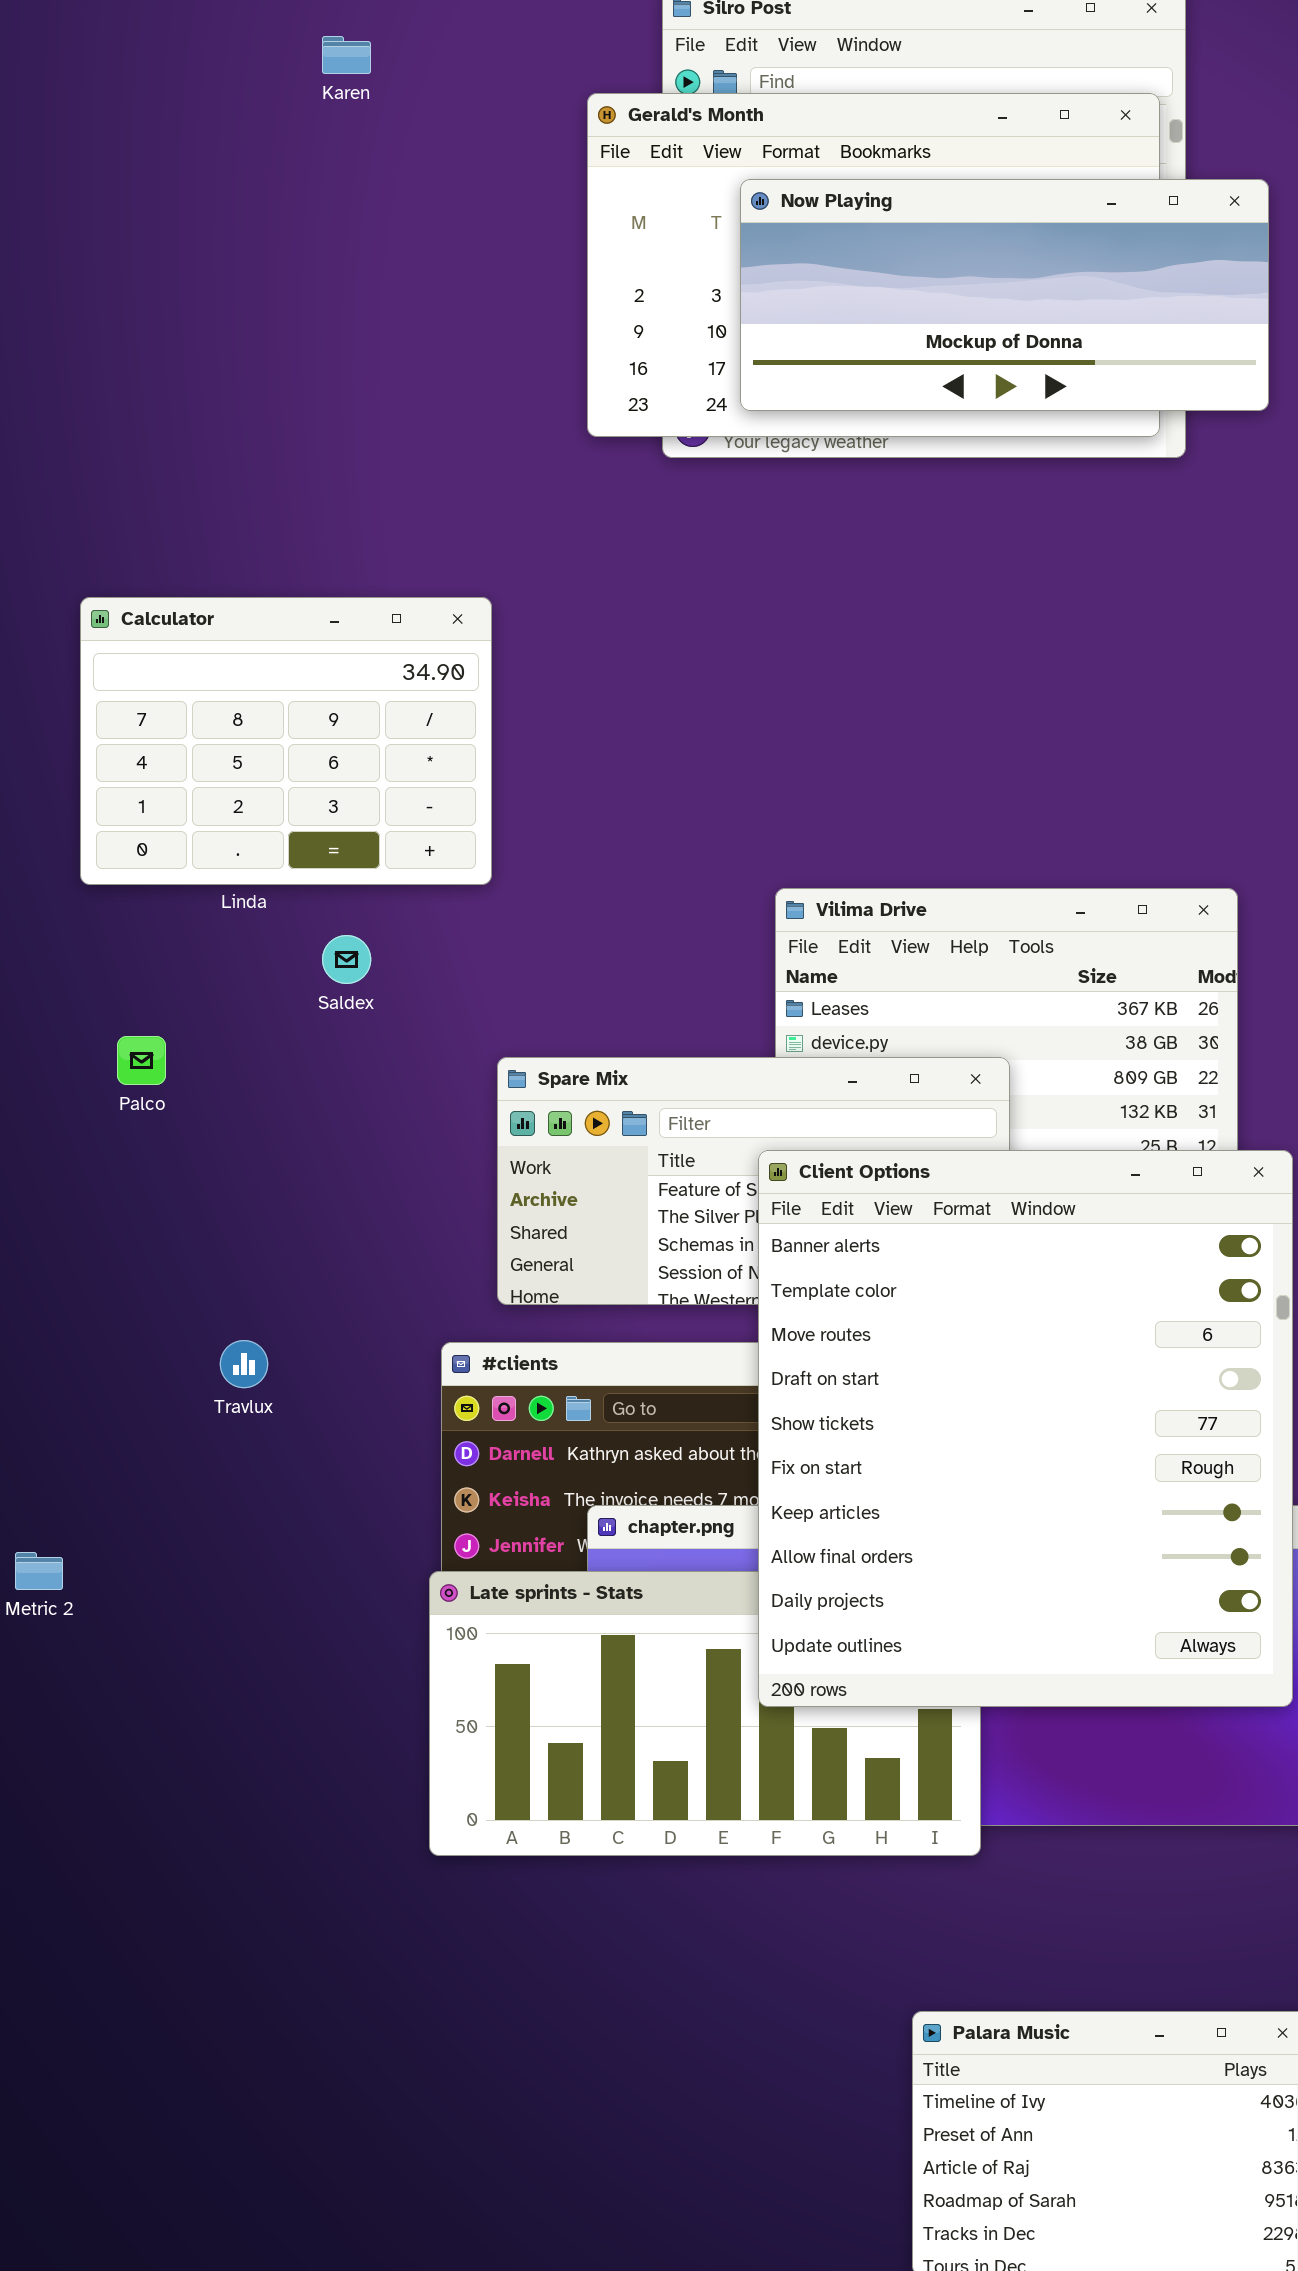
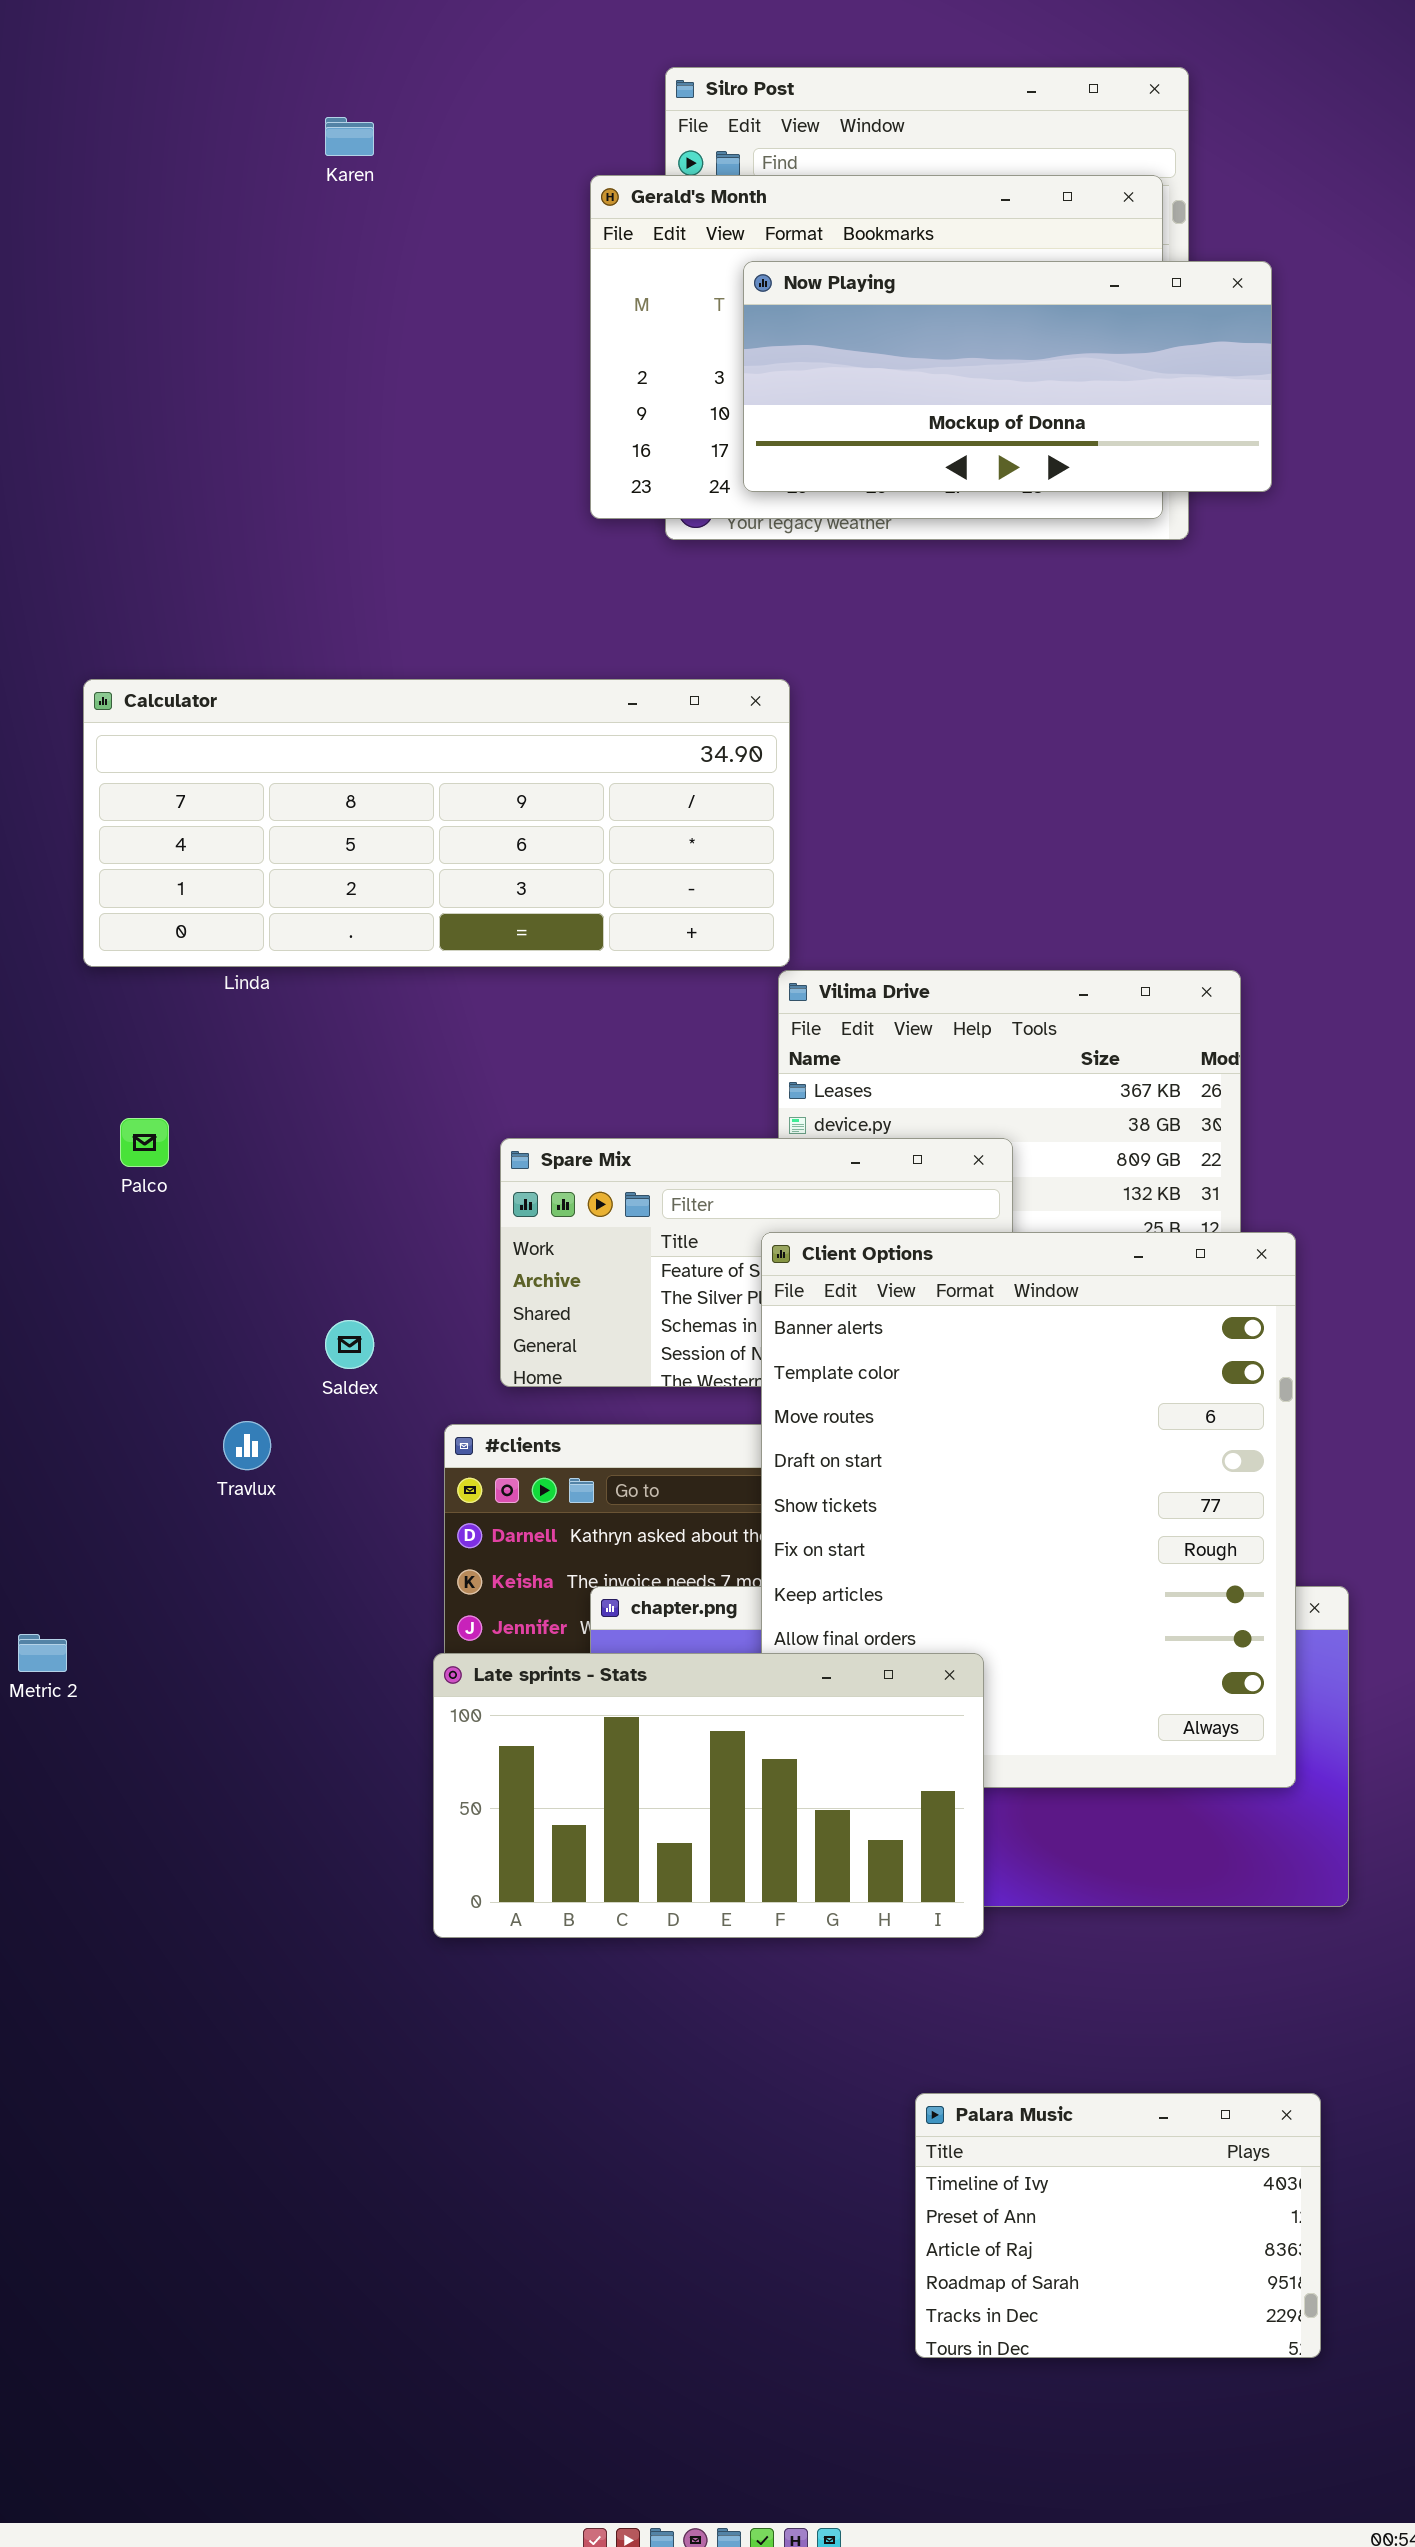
Calculator: [80,597,492,885] -> [83,679,790,967], resized
Saldex: [322,935,371,984] -> [325,1320,374,1369], moved
Late sprints - Stats: [429,1571,981,1856] -> [433,1653,984,1938], raised

